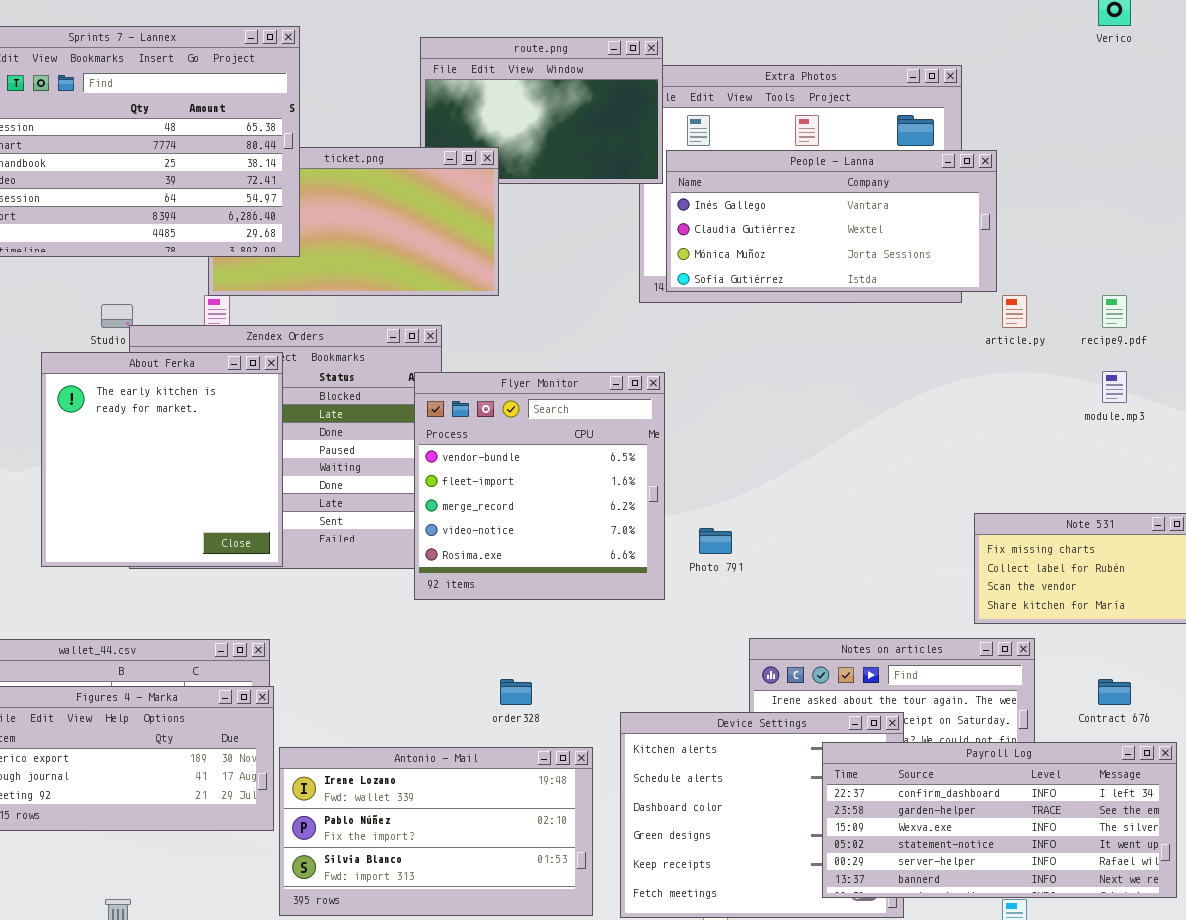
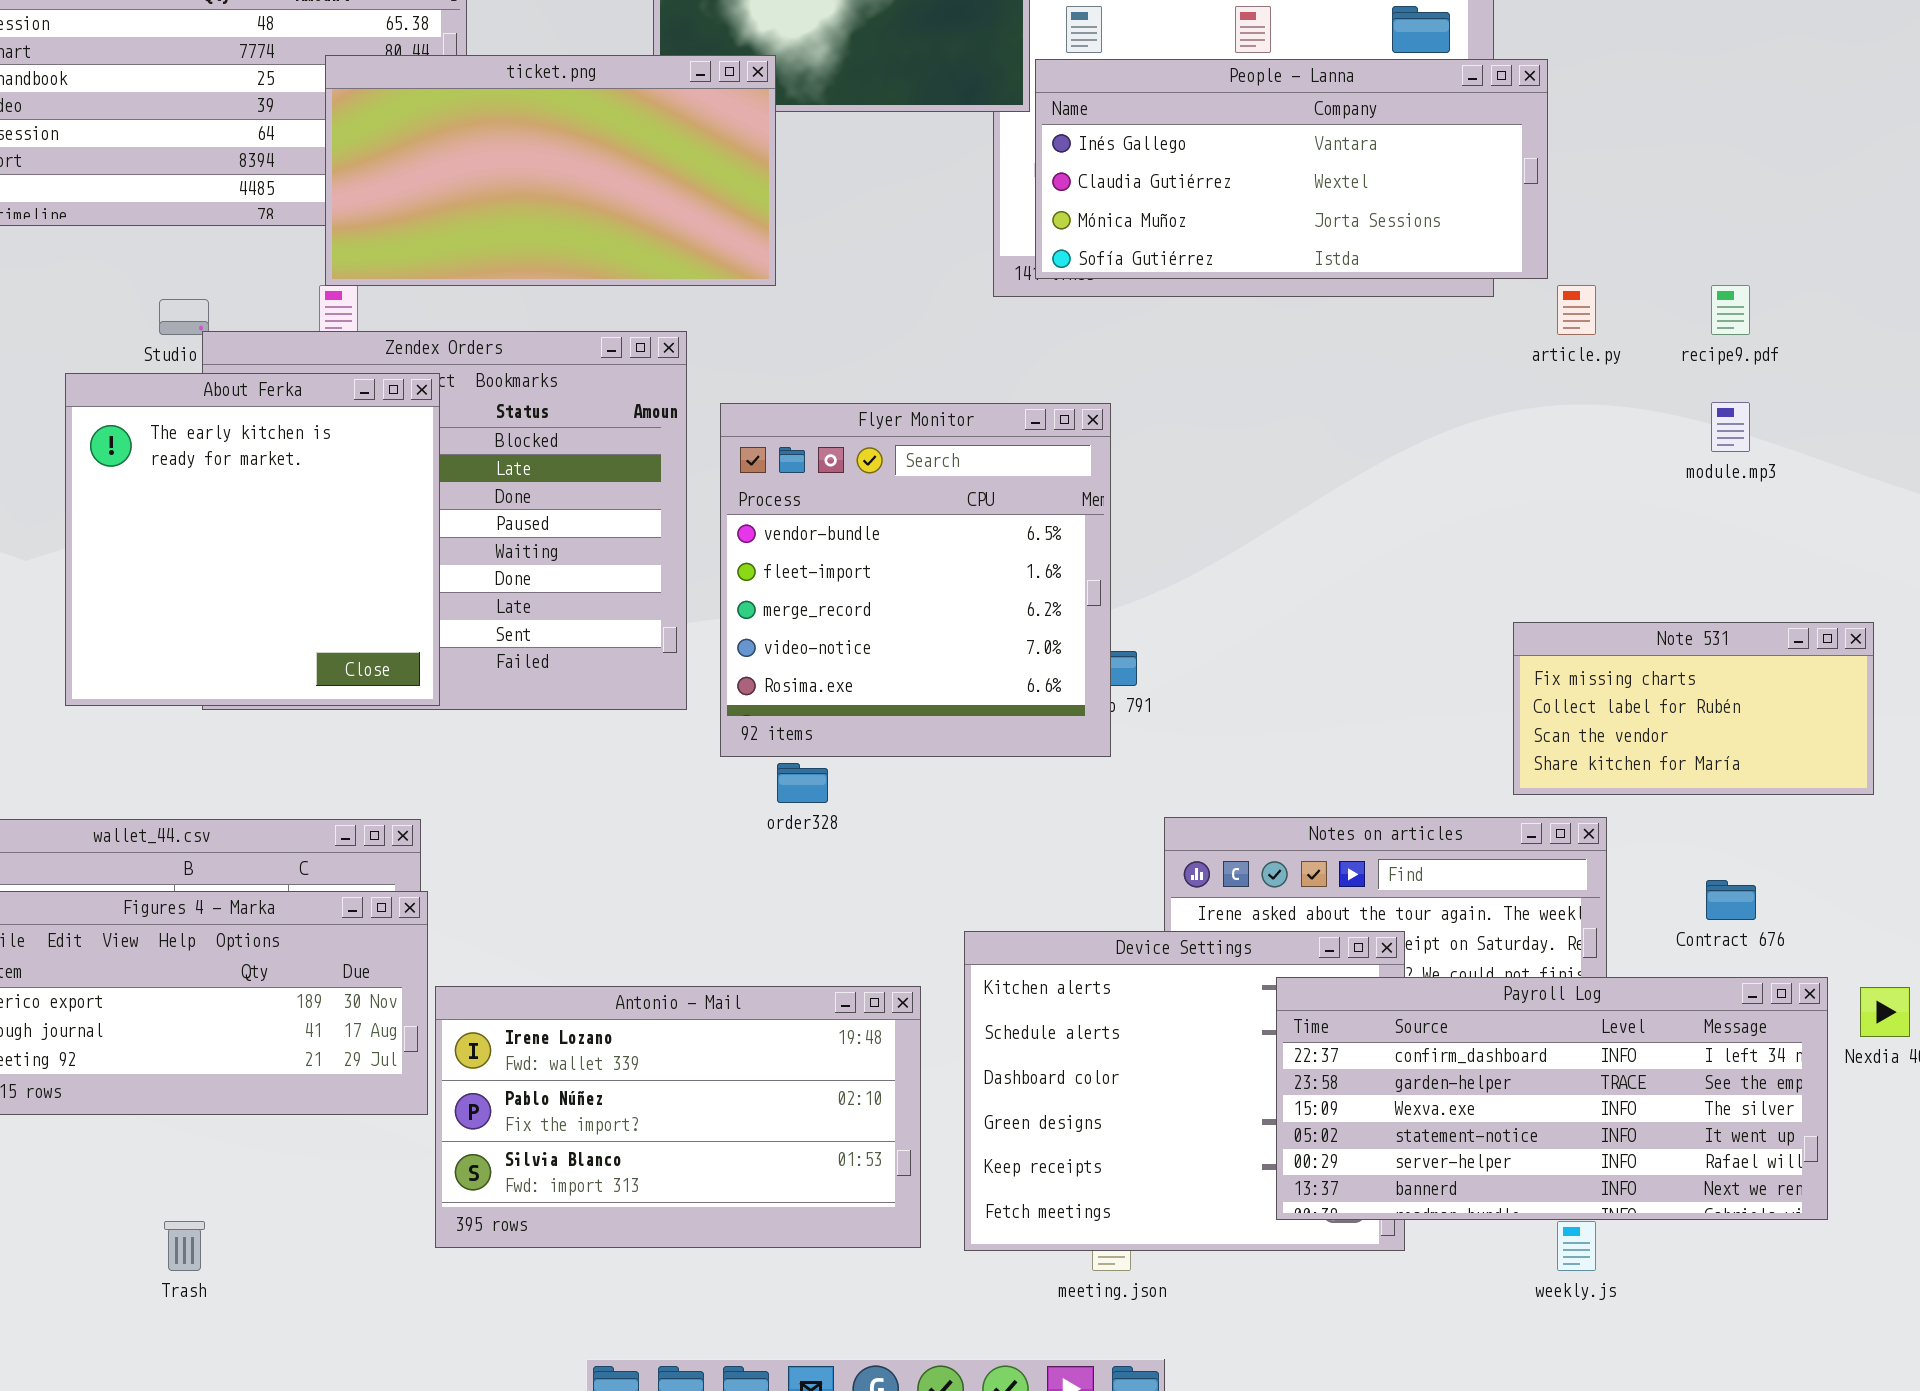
ticket.png: [208,147,499,296] -> [325,55,776,286], raised
Flyer Monitor: [414,372,665,600] -> [720,403,1111,757], moved
order328: [500,679,532,705] -> [777,763,828,803], moved

